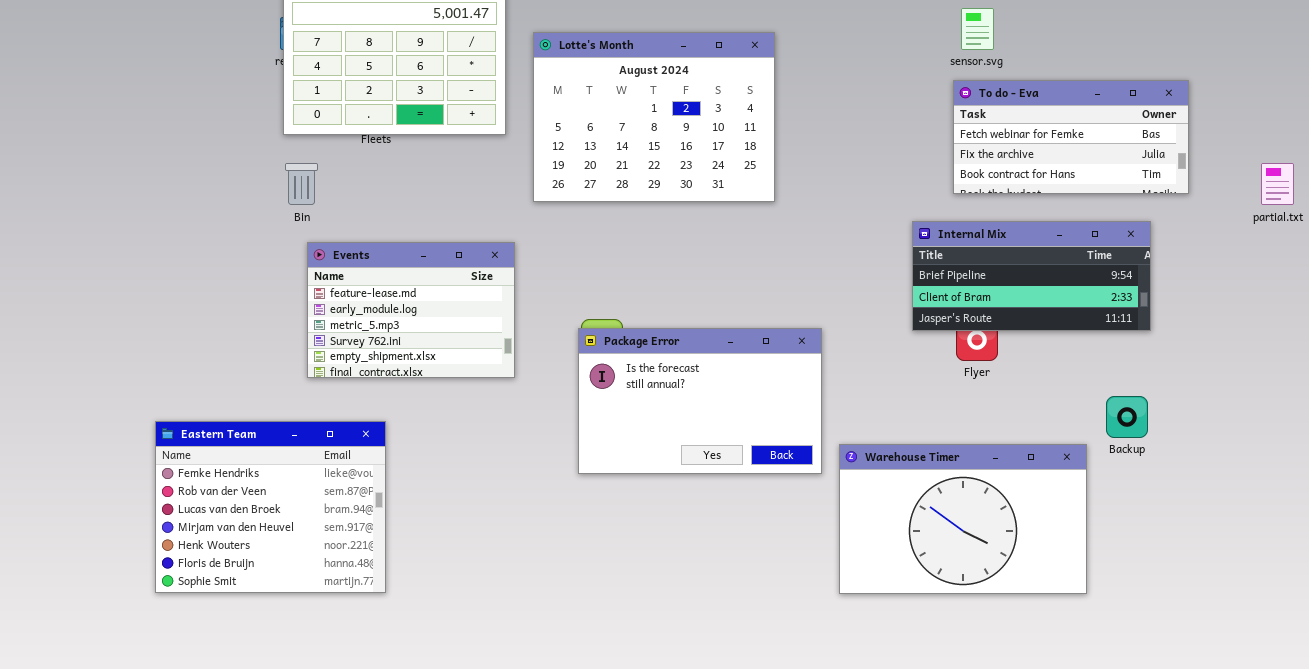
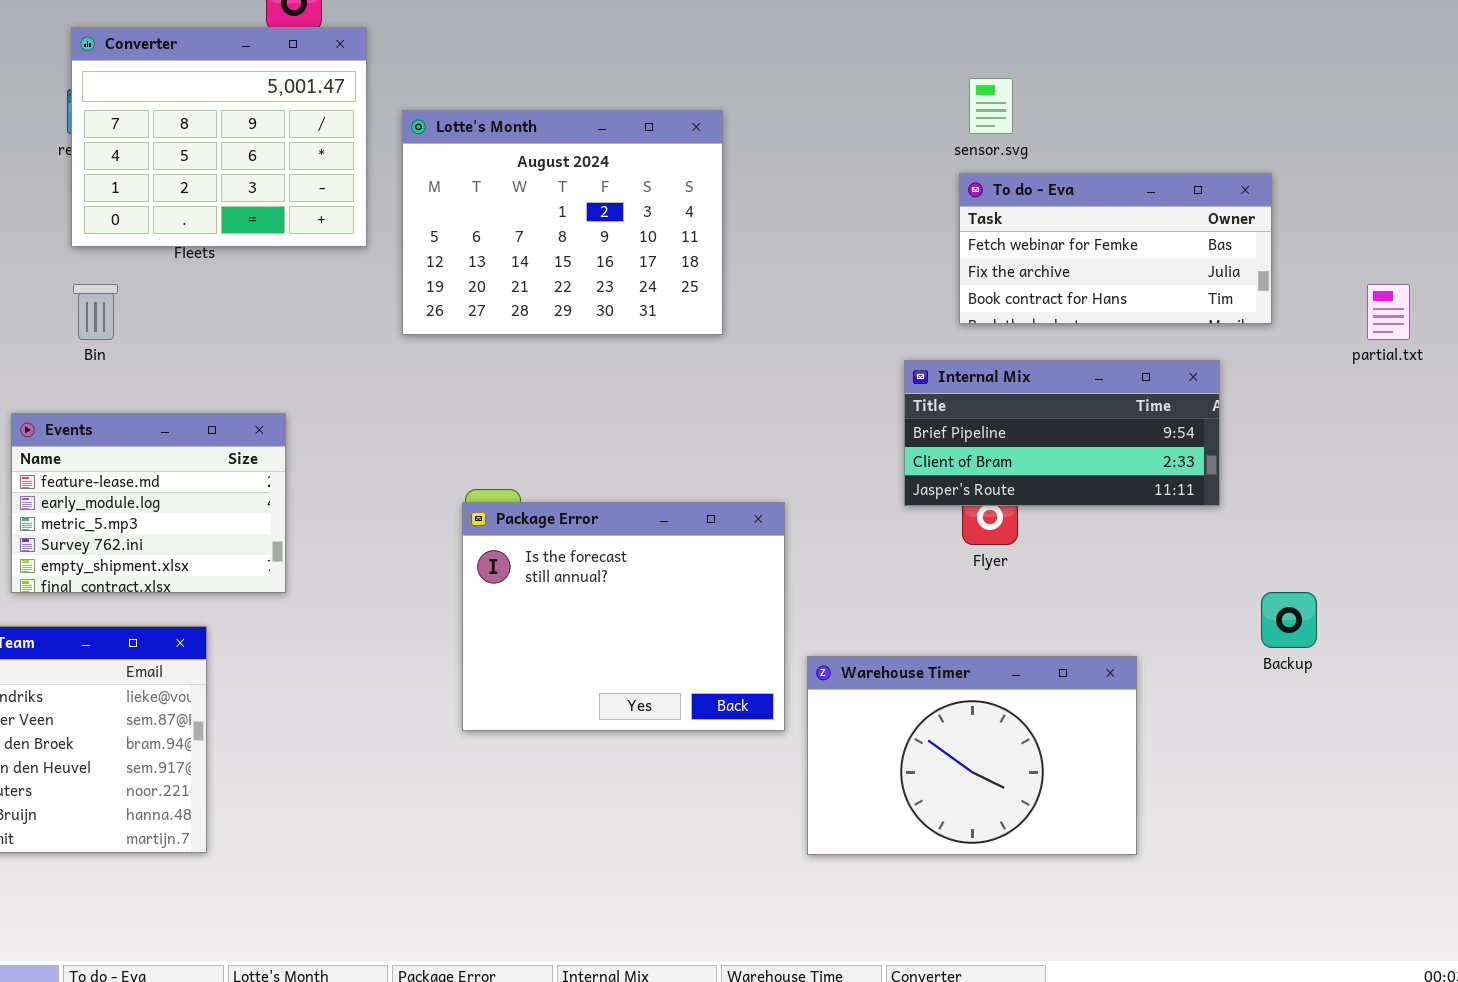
Events: [307,242,515,378] -> [11,413,286,593], moved
Package Error: [578,328,822,474] -> [462,502,785,731], resized
Backup: [1106,396,1148,438] -> [1261,592,1317,648], moved

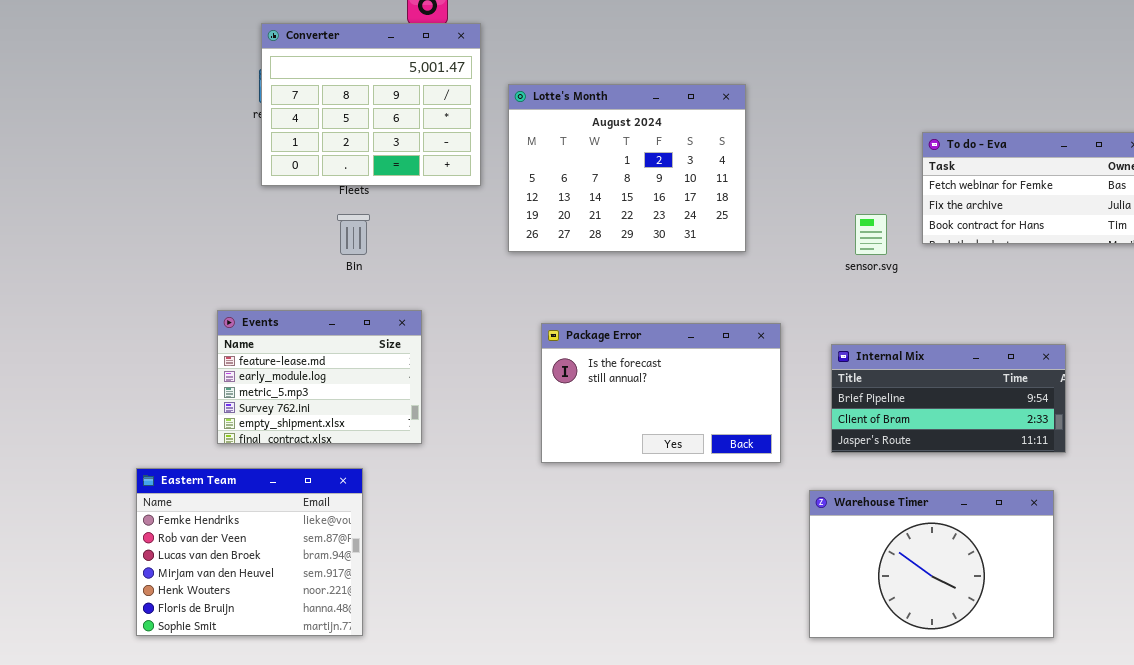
sensor.svg: [969,78,1013,134] -> [855,214,887,255], moved
Bin: [73,284,118,340] -> [337,214,370,255], moved
Internal Mix: [904,360,1220,506] -> [831,344,1066,453], moved
Package Error: [462,502,785,731] -> [541,323,781,463], moved, resized

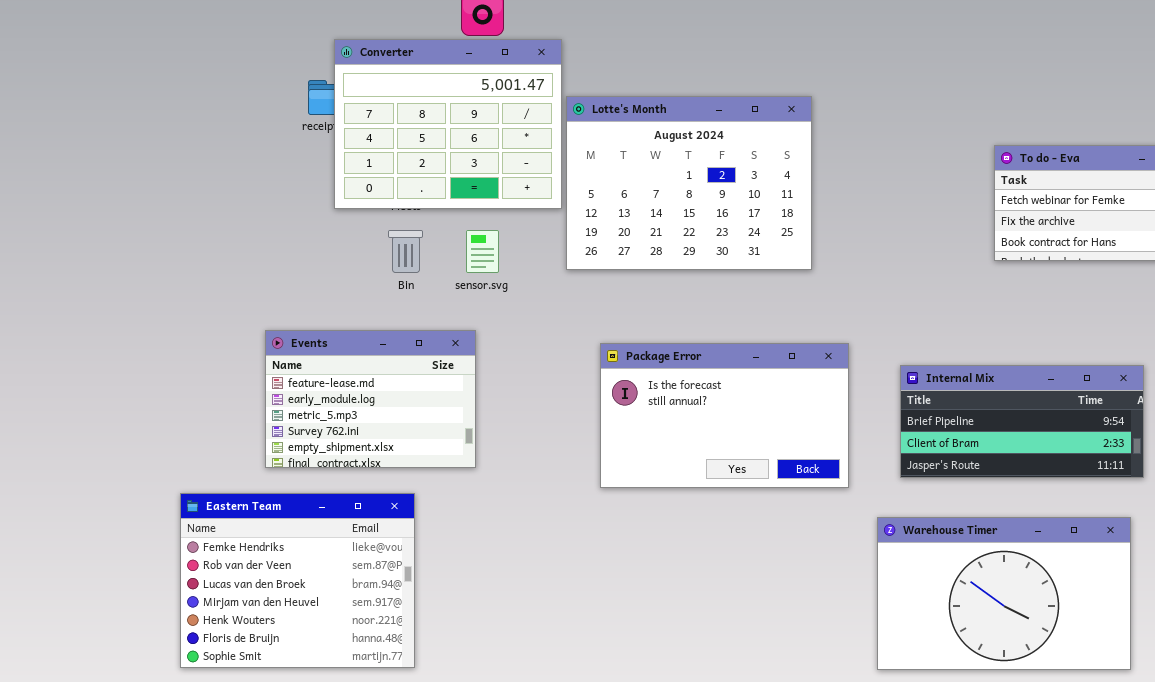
Converter: [261,23,481,186] -> [334,39,562,209], moved
sensor.svg: [855,214,887,255] -> [466,230,499,273], moved

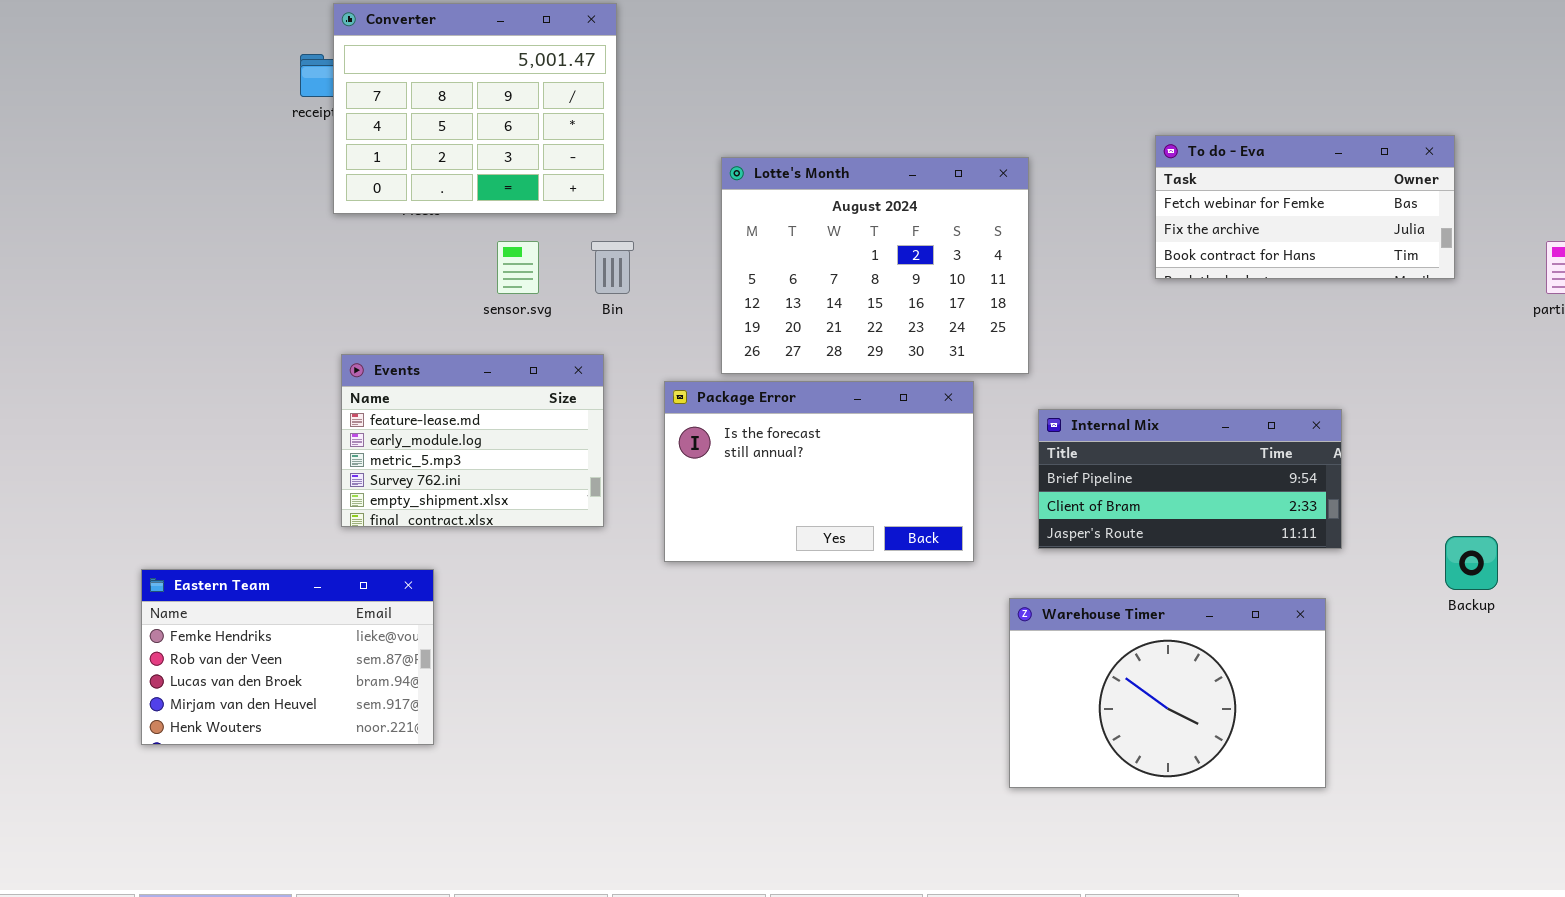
Lotte's Month: [566,96,812,270] -> [721,157,1029,374], moved
Bin: [388,230,423,273] -> [591,241,634,294], moved
Events: [265,330,476,468] -> [341,354,604,527], moved
Eastern Team: [180,493,415,668] -> [141,569,434,745], resized

